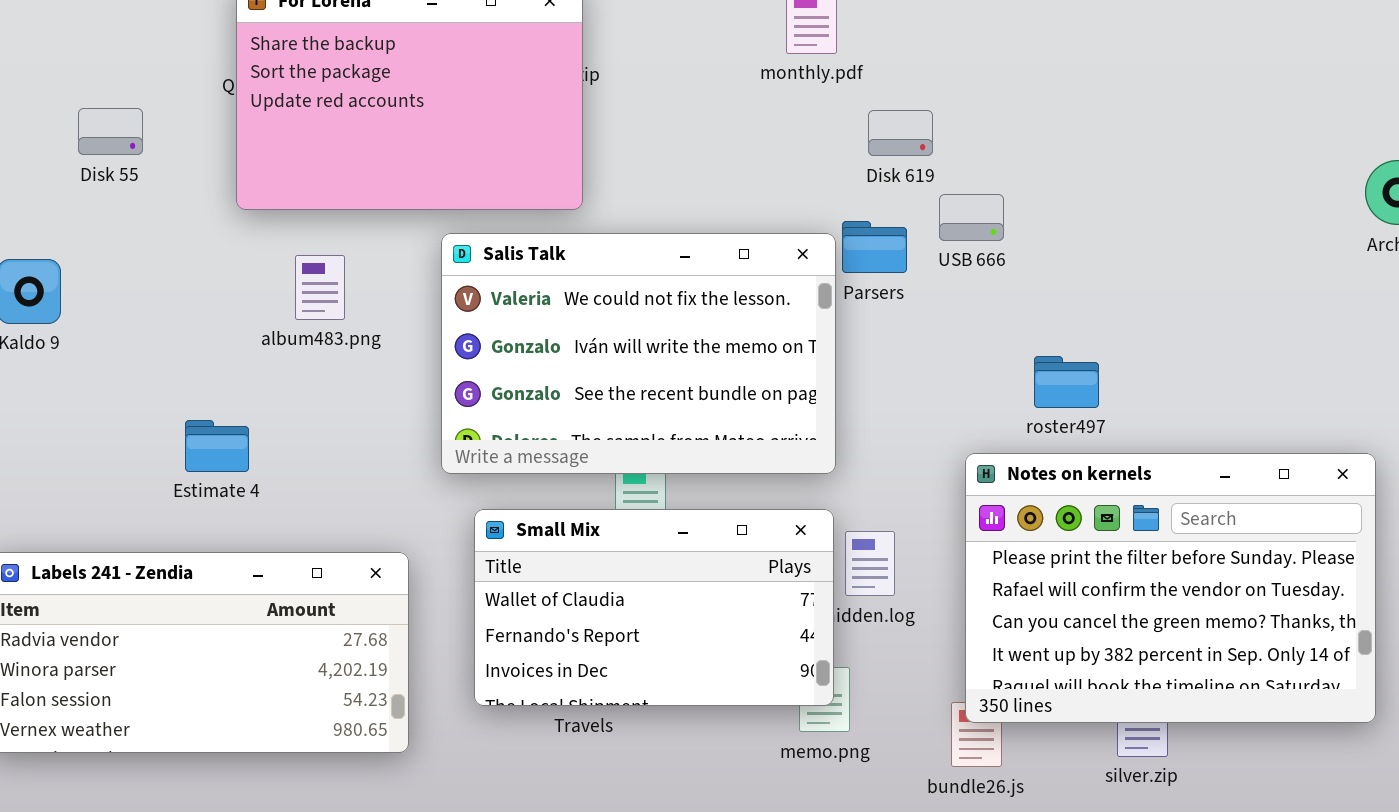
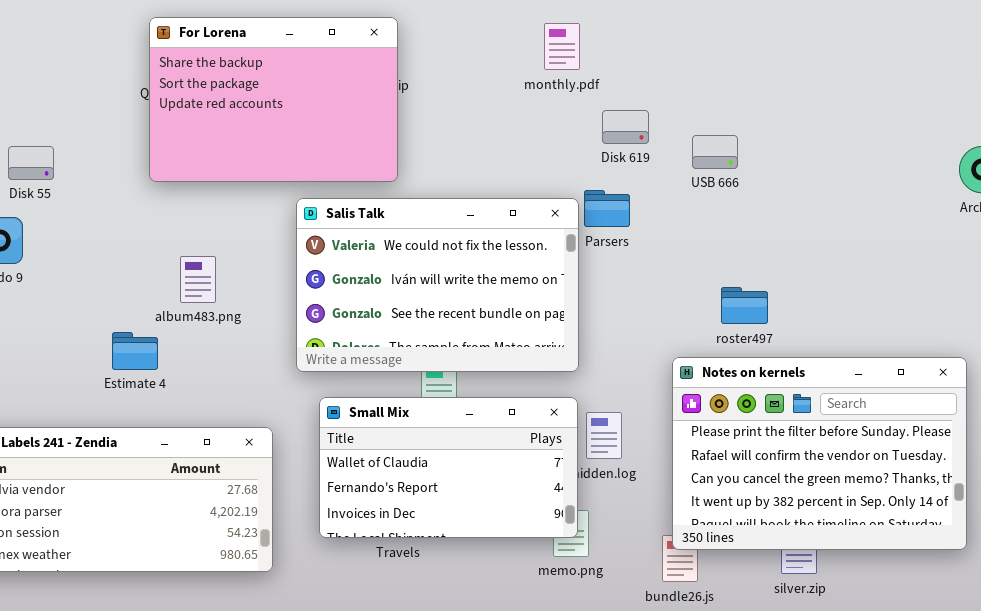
Disk 55: [78,108,143,155] -> [8,146,54,180], moved
USB 666: [939,194,1004,241] -> [692,135,738,169], moved
album483.png: [295,255,345,320] -> [180,256,216,303], moved

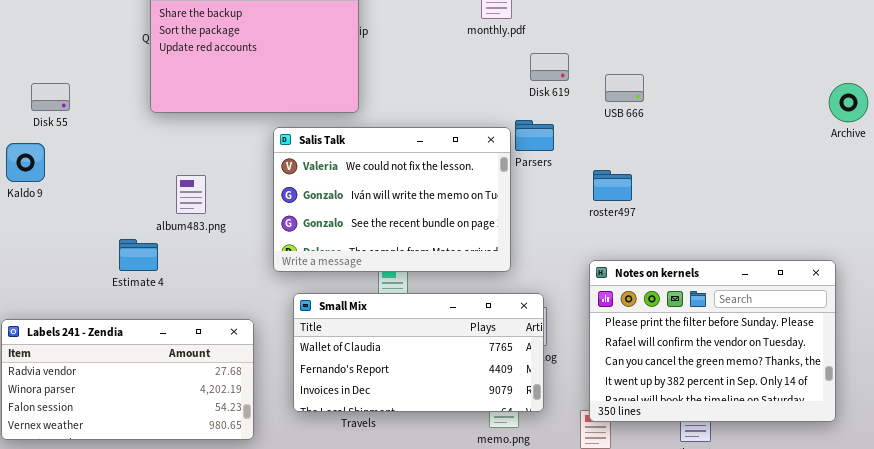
roster497: [721,287,768,324] -> [593,170,632,201], moved
Small Mix: [319,397,578,538] -> [293,293,544,412], resized

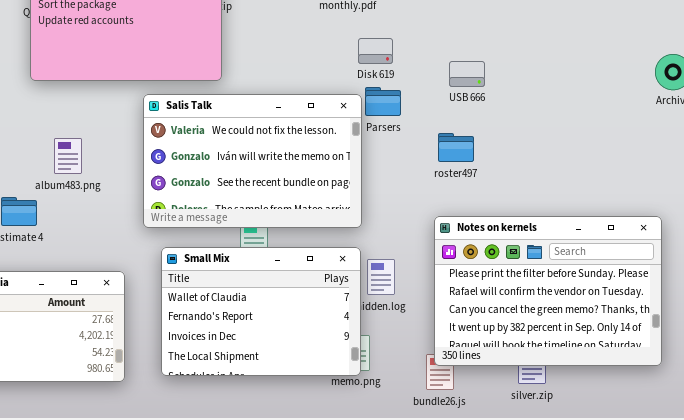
Disk 619: [530,53,569,81] -> [358,38,393,64], moved
USB 666: [605,74,644,102] -> [449,61,485,87], moved
Small Mix: [293,293,544,412] -> [161,247,361,376], resized

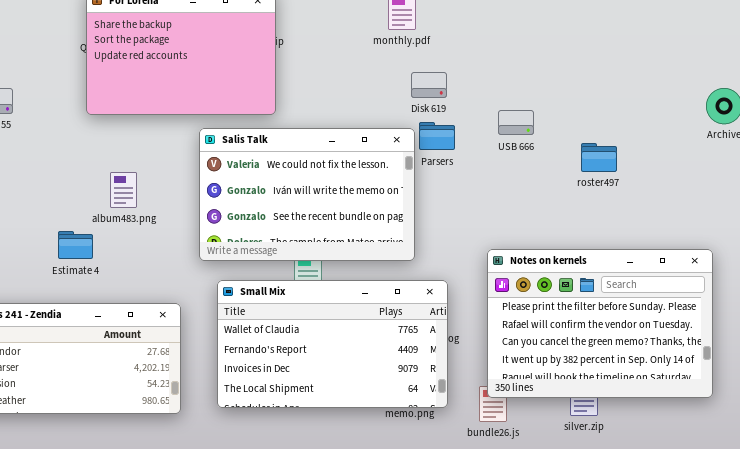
USB 666: [449,61,485,87] -> [498,110,534,135], moved
roster497: [438,133,474,162] -> [581,143,617,172], moved
Small Mix: [161,247,361,376] -> [217,280,448,408], resized

